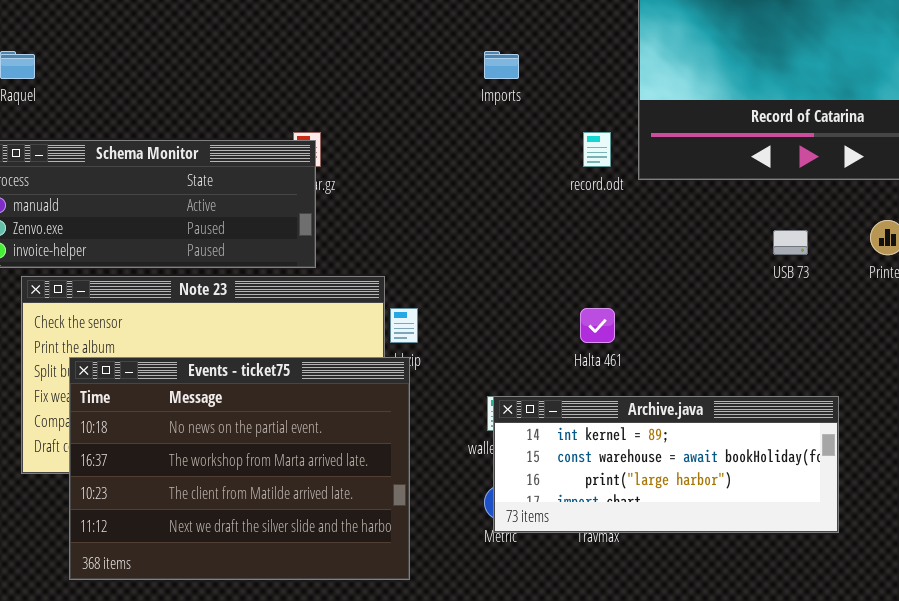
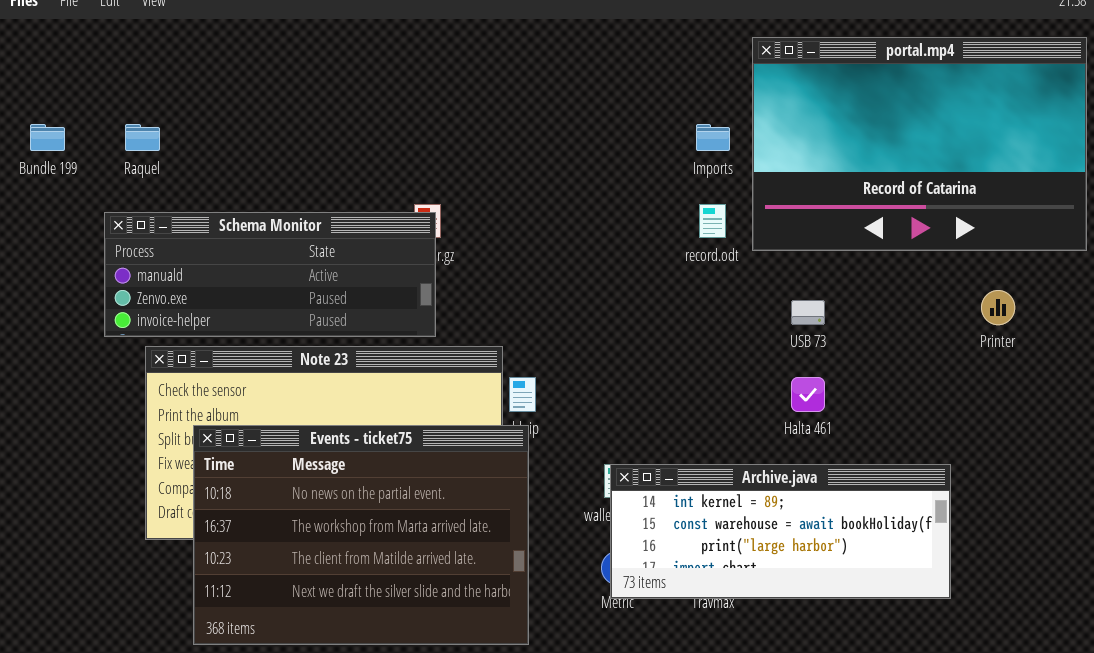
Imports: [484,51,519,79] -> [696,124,730,151], moved
USB 73: [773,230,808,255] -> [791,300,825,325], moved
Halta 461: [580,308,615,343] -> [791,377,825,412], moved

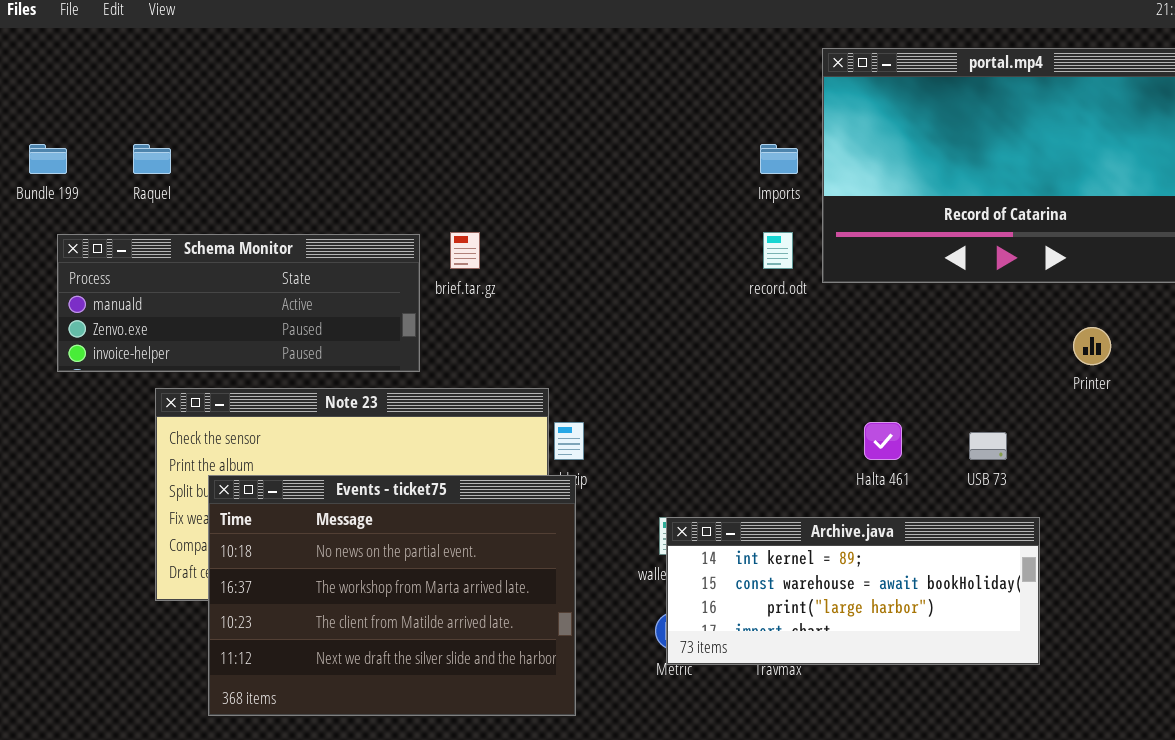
Schema Monitor: [104,212,436,337] -> [57,234,420,372], moved
USB 73: [791,300,825,325] -> [969,432,1007,460], moved

